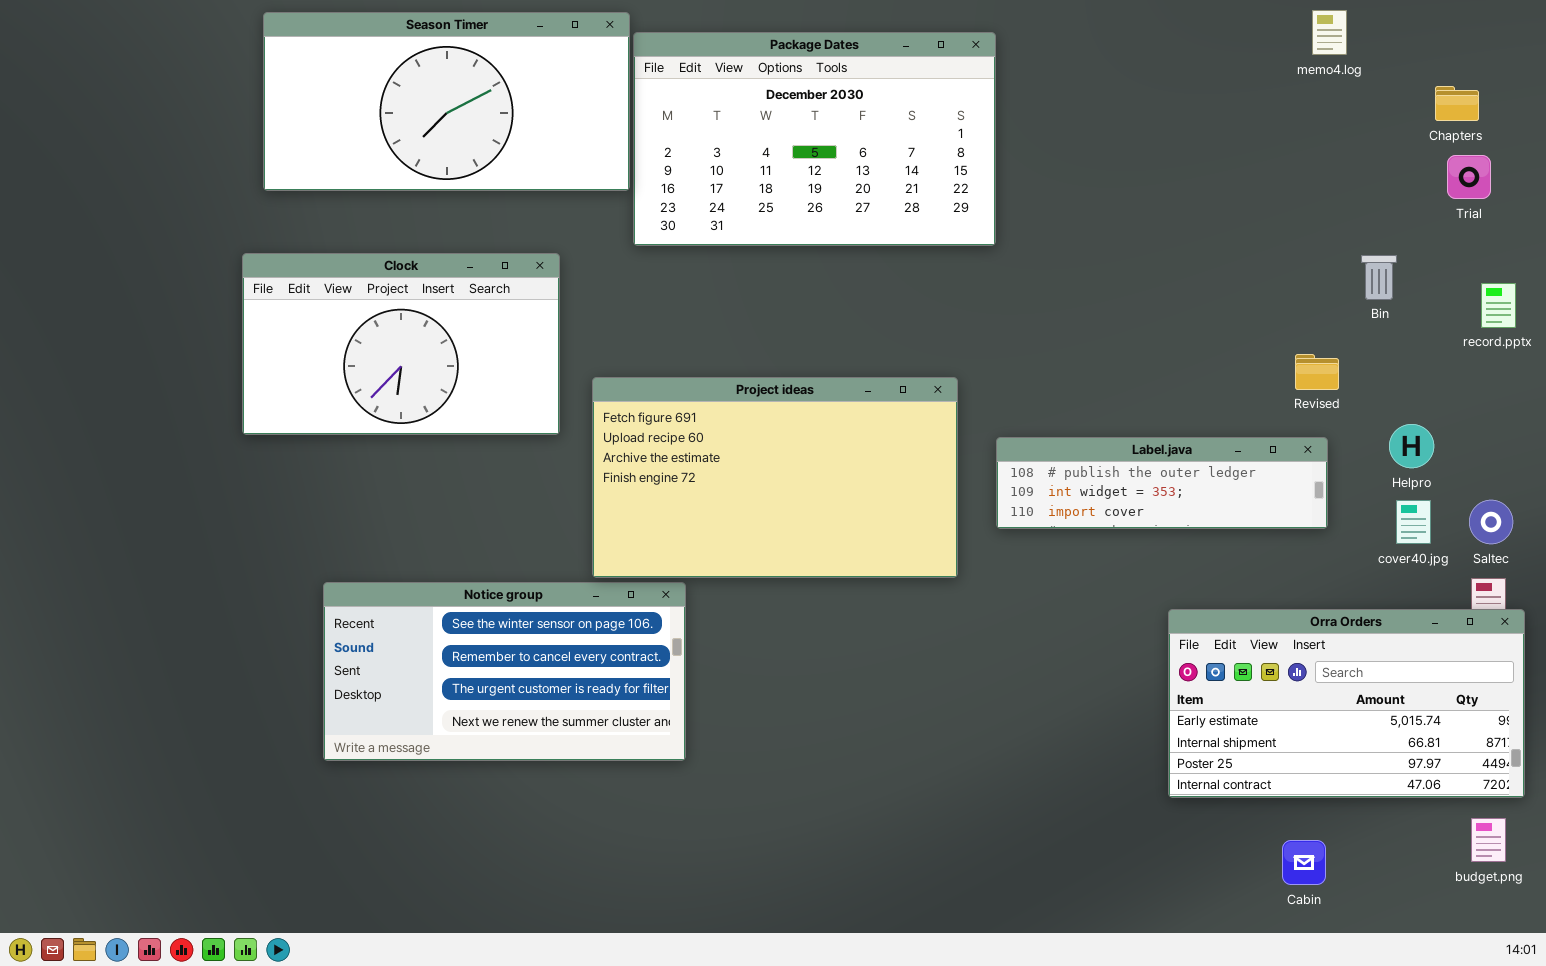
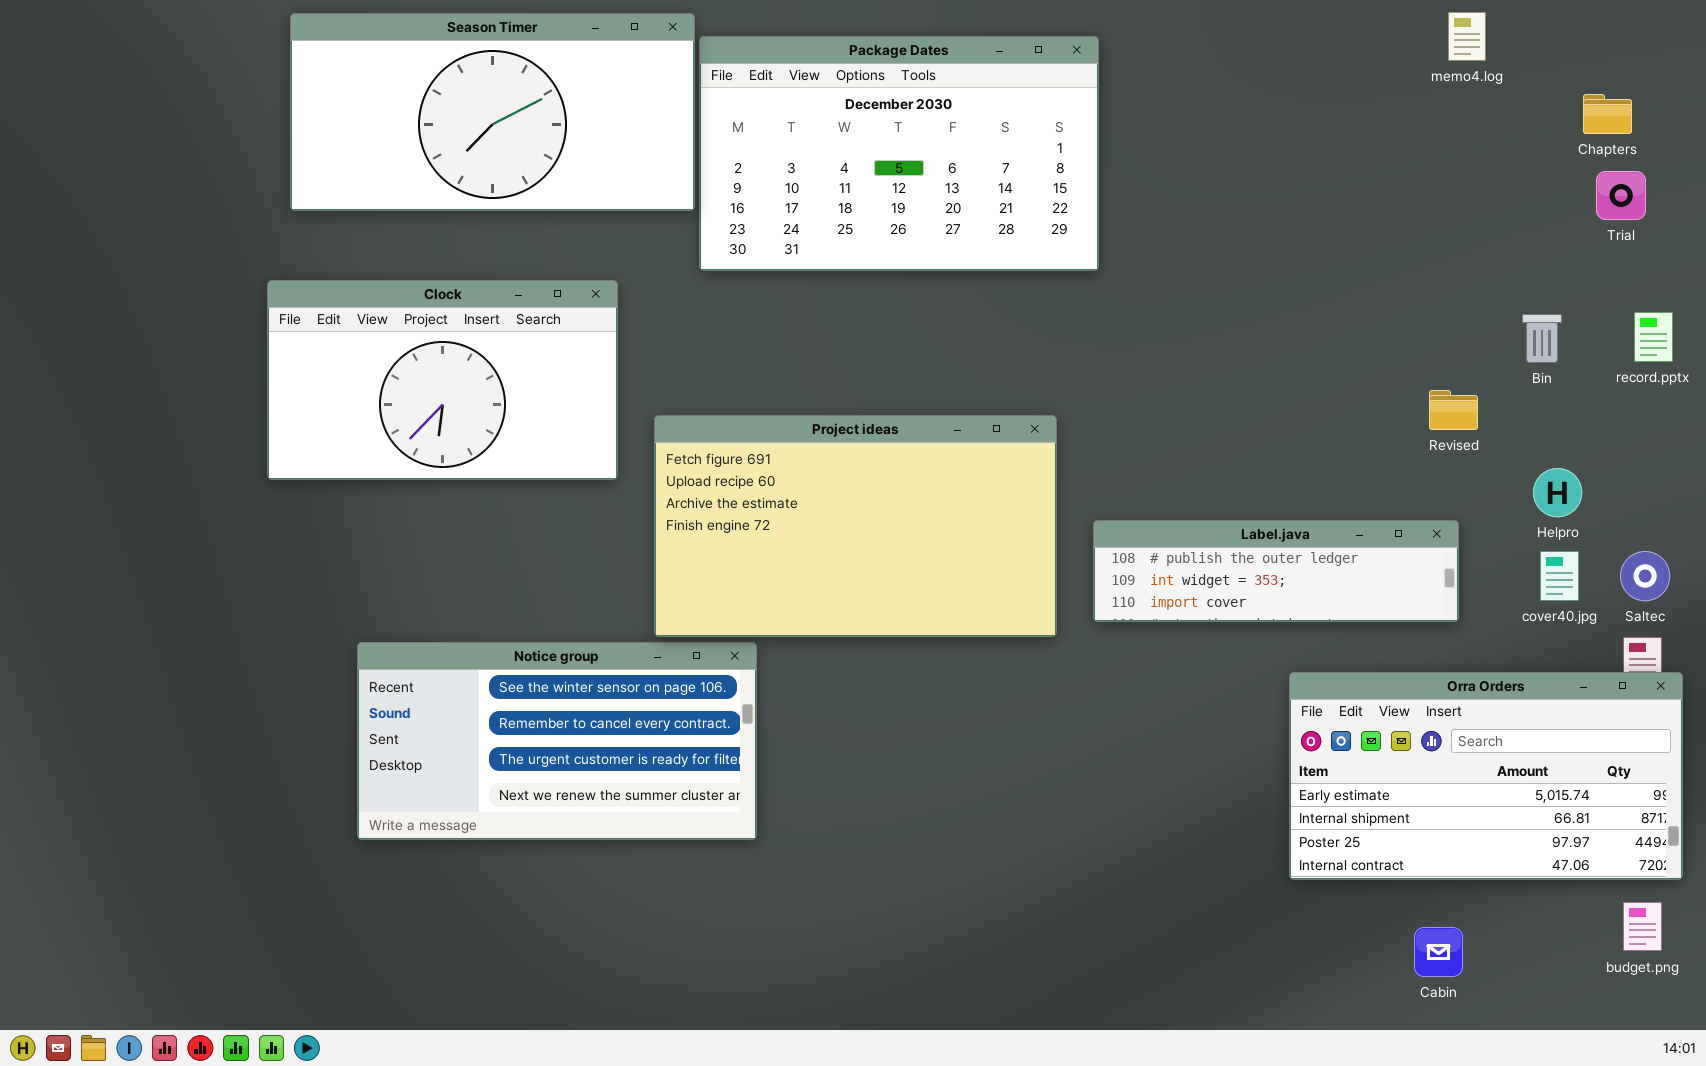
Bin: [1361,255,1397,300] -> [1522,314,1562,363], moved
Label.java: [996,437,1328,529] -> [1093,520,1459,622], moved

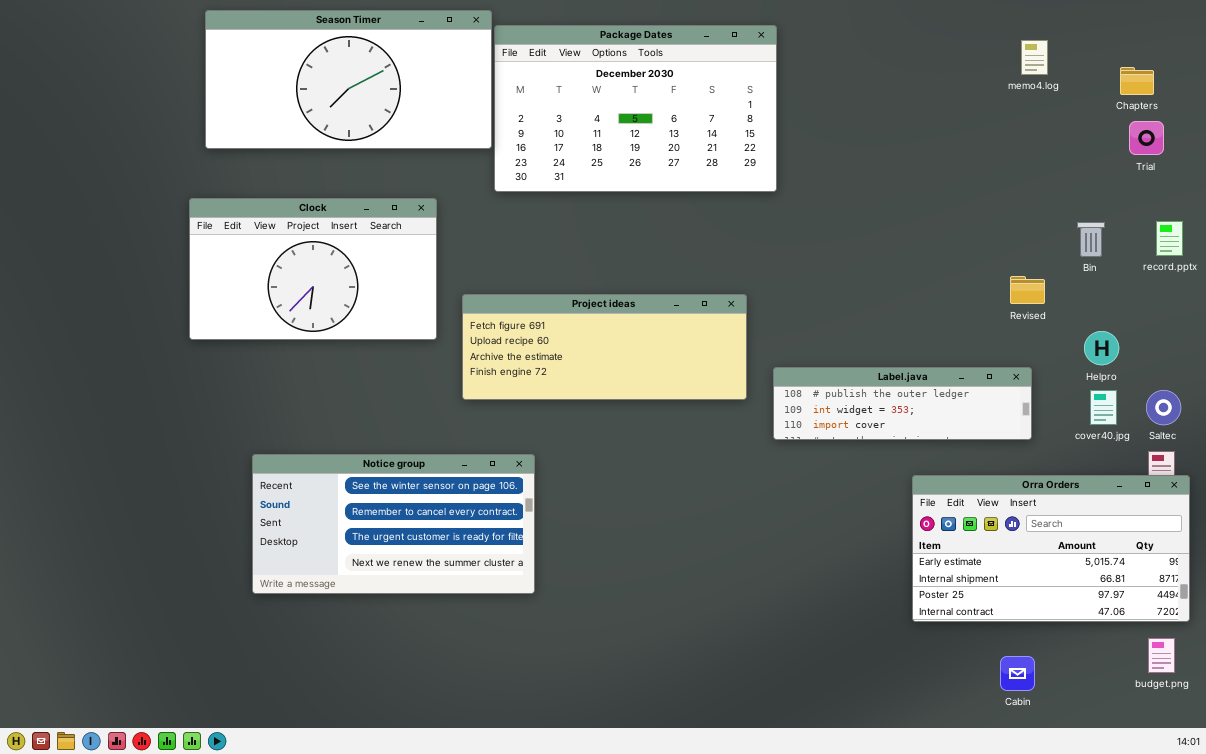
memo4.log: [1448,12,1486,61] -> [1021,40,1048,75], moved
Project ideas: [654,415,1057,637] -> [462,294,747,400], resized

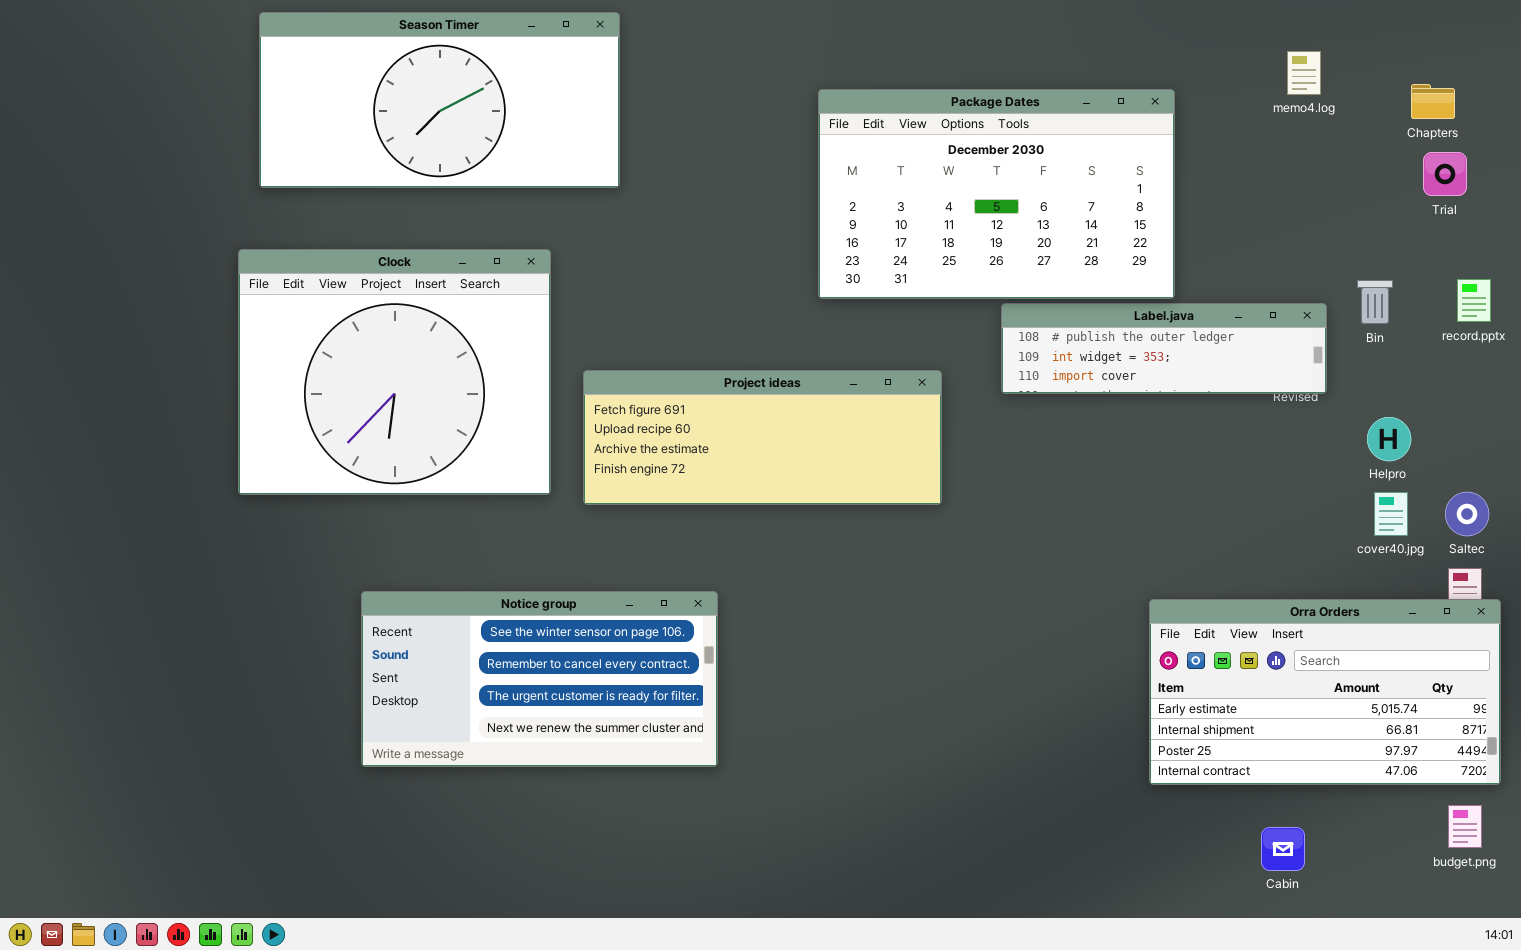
Package Dates: [494,25,777,192] -> [818,89,1175,299], moved
Clock: [189,198,437,340] -> [238,249,551,495], resized
Label.java: [773,367,1032,440] -> [1001,303,1327,394], moved
Notice group: [252,454,535,594] -> [361,591,718,767], moved

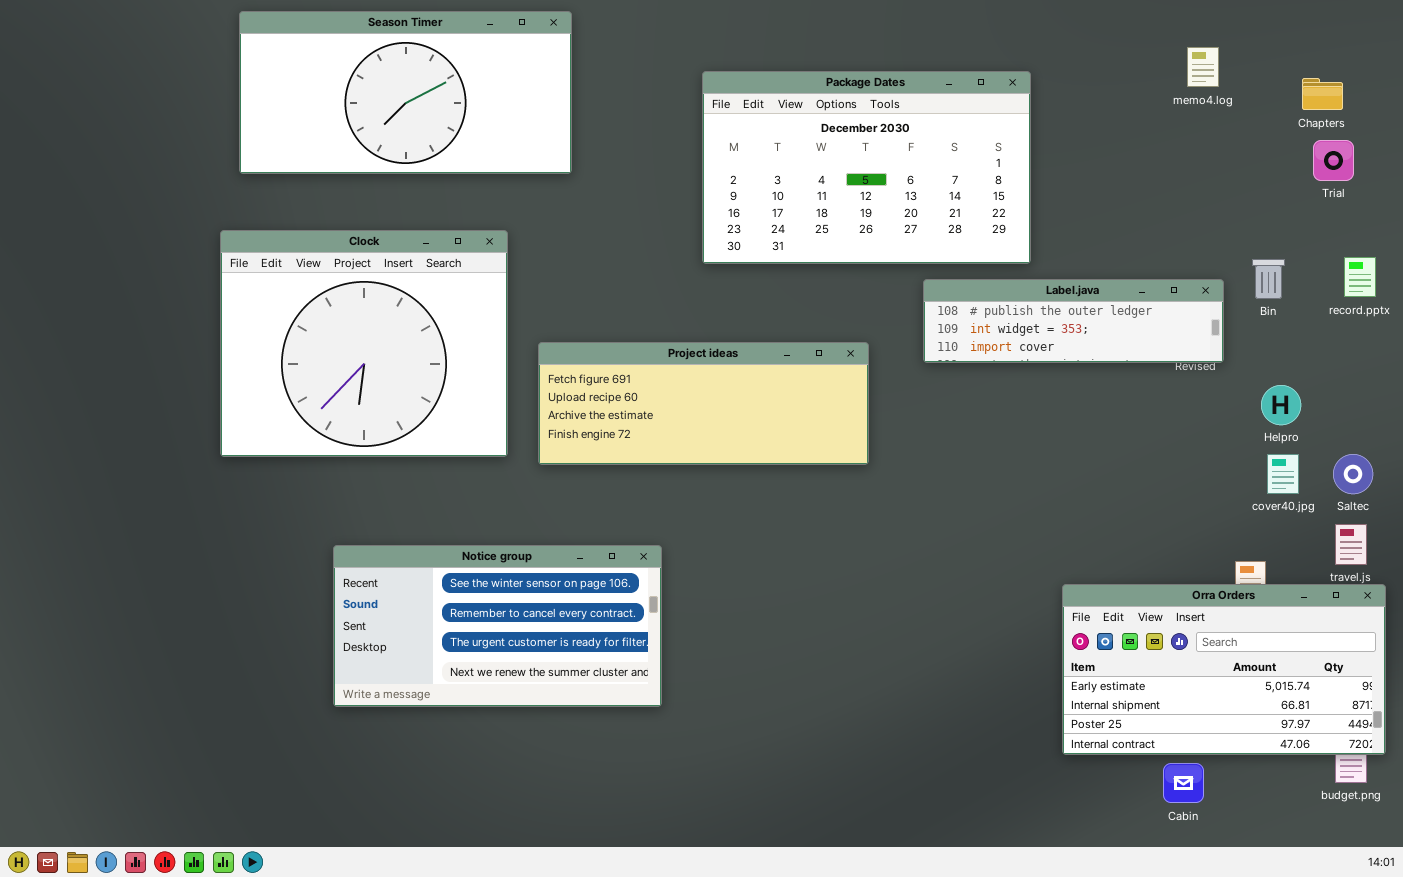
Package Dates: [818,89,1175,299] -> [702,71,1031,264], moved
Orra Orders: [1149,599,1501,785] -> [1062,584,1386,755], moved

